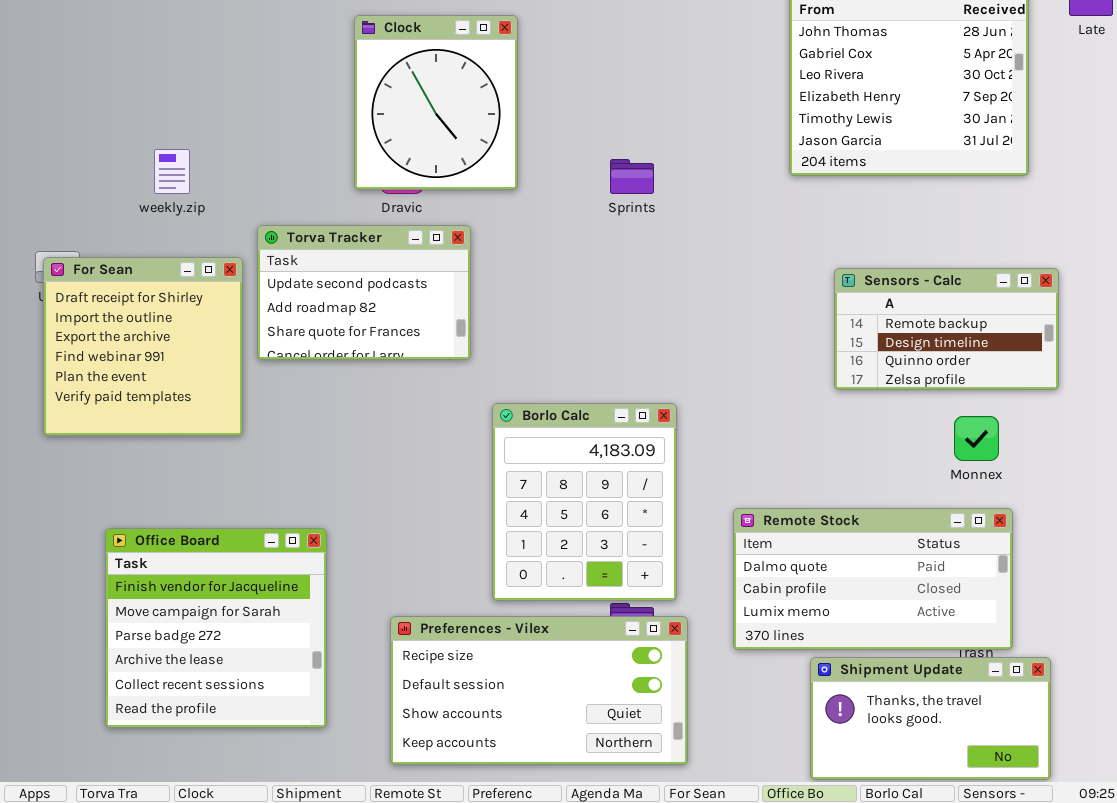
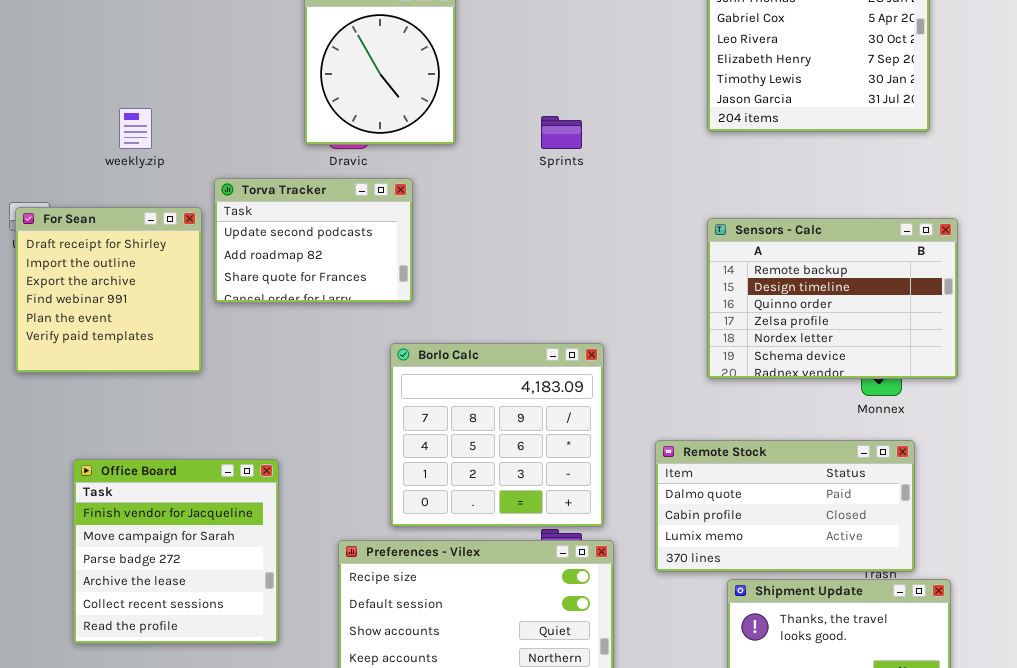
Sensors - Calc: [834,268,1059,390] -> [707,218,958,379], resized
Borlo Calc: [492,403,677,601] -> [390,343,604,527], resized

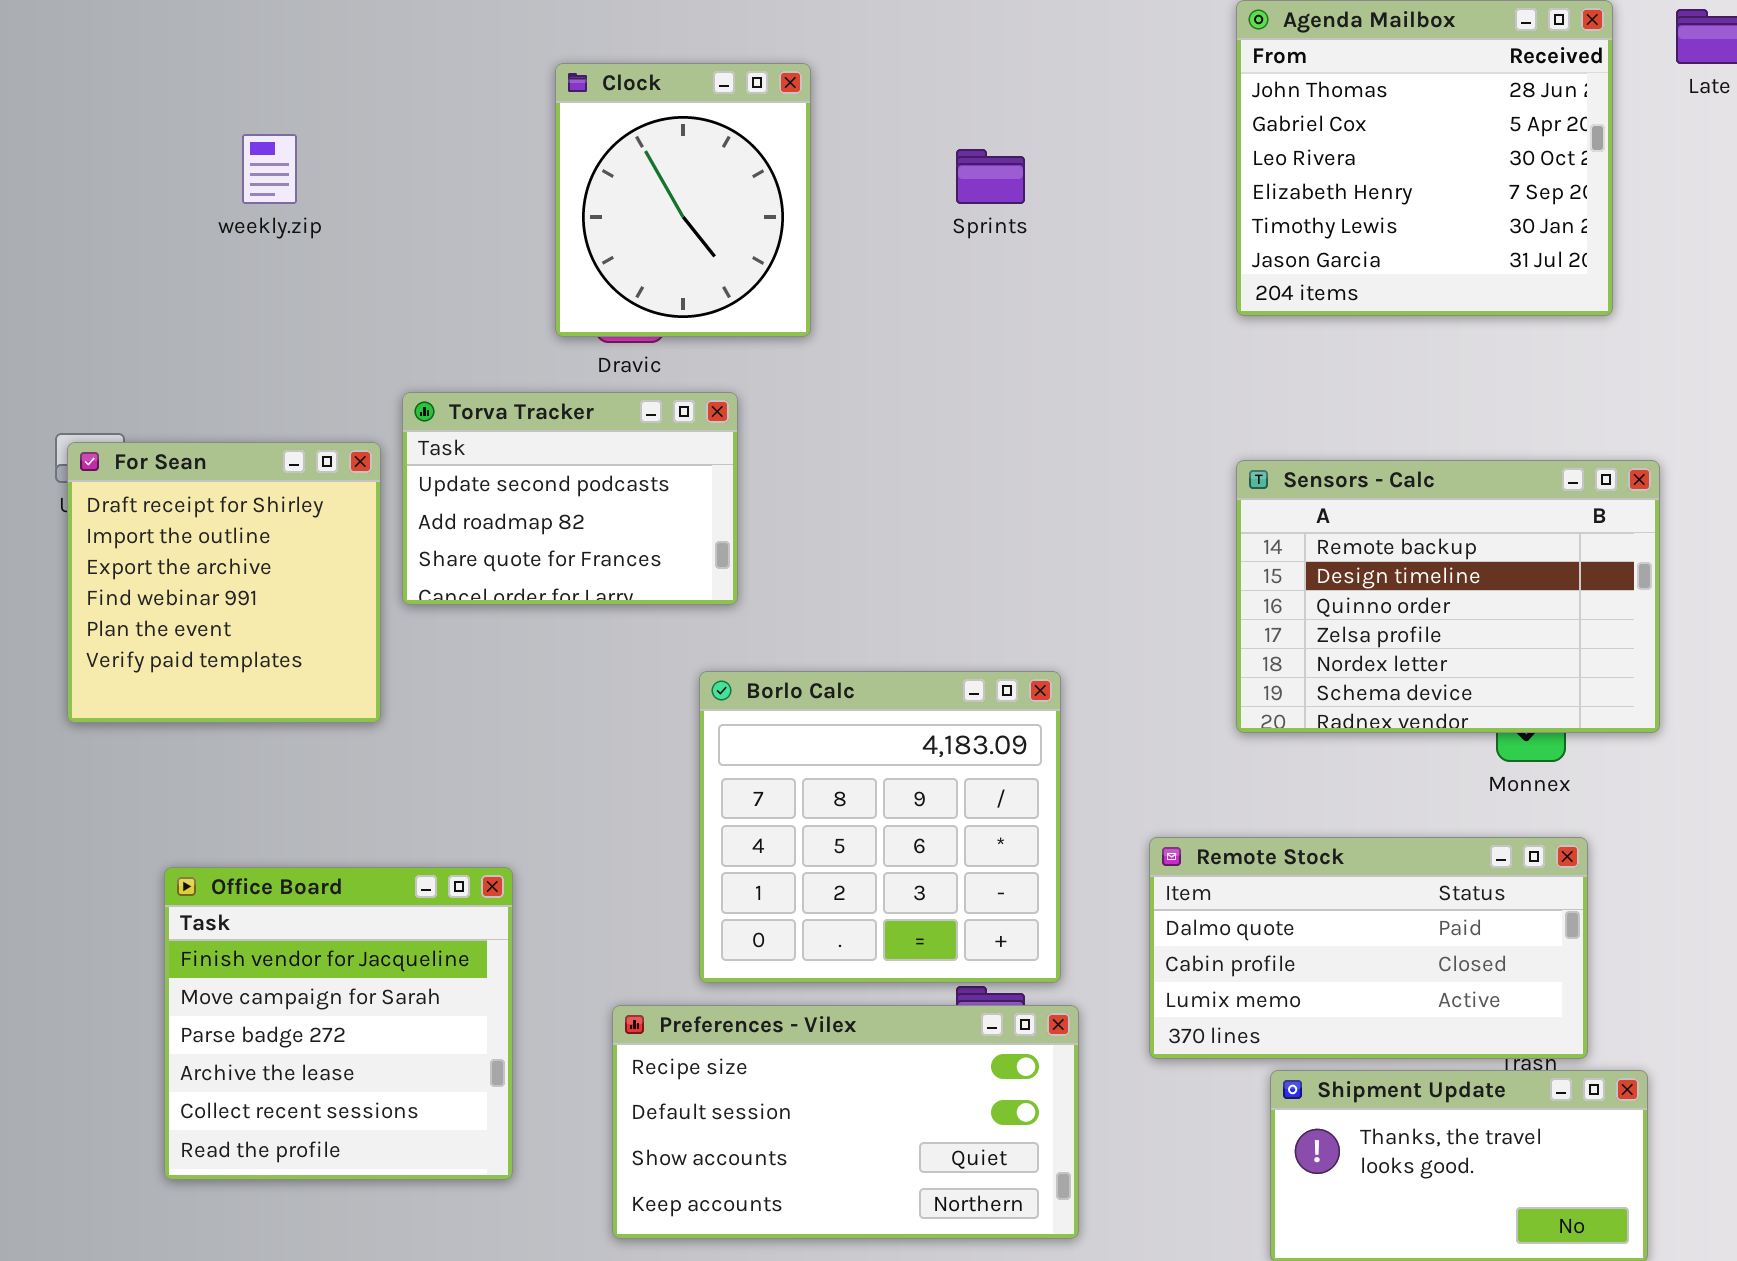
weekly.zip: [119,108,152,149] -> [242,134,297,204], moved
Sprints: [541,116,582,149] -> [956,149,1025,204], moved

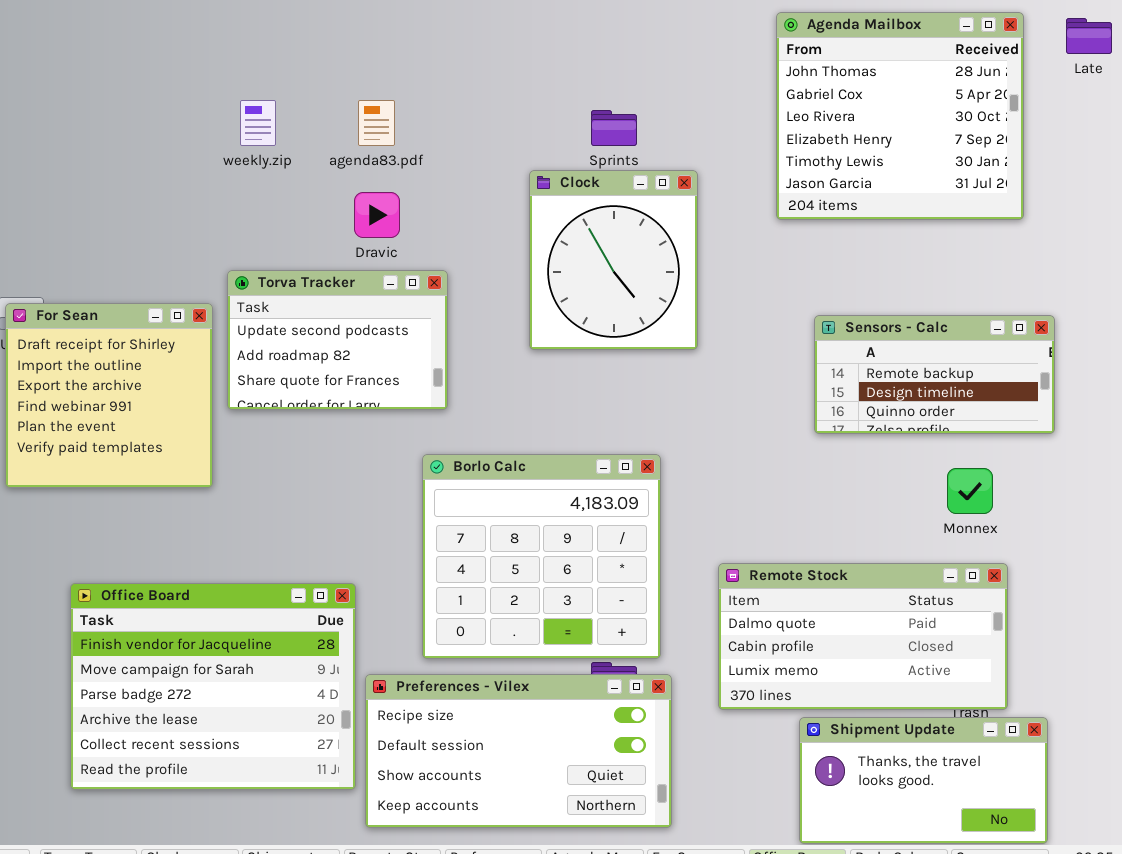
Clock: [555,63,811,337] -> [529,170,698,350], moved
weekly.zip: [242,134,297,204] -> [240,100,276,146], moved
Sensors - Calc: [1236,460,1660,733] -> [814,315,1055,434], resized
Office Board: [164,867,513,1180] -> [70,583,356,790], resized

